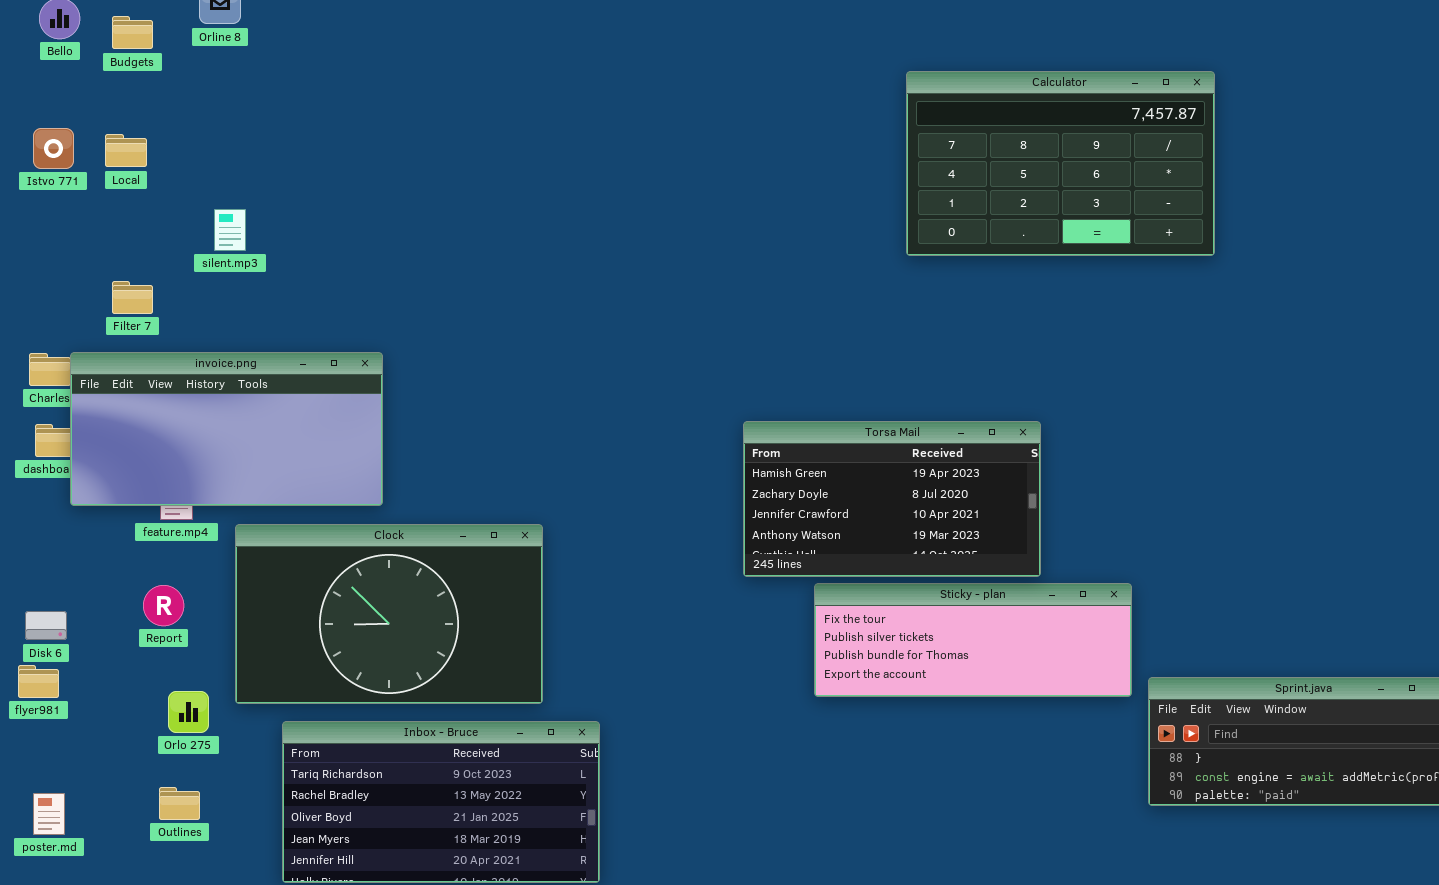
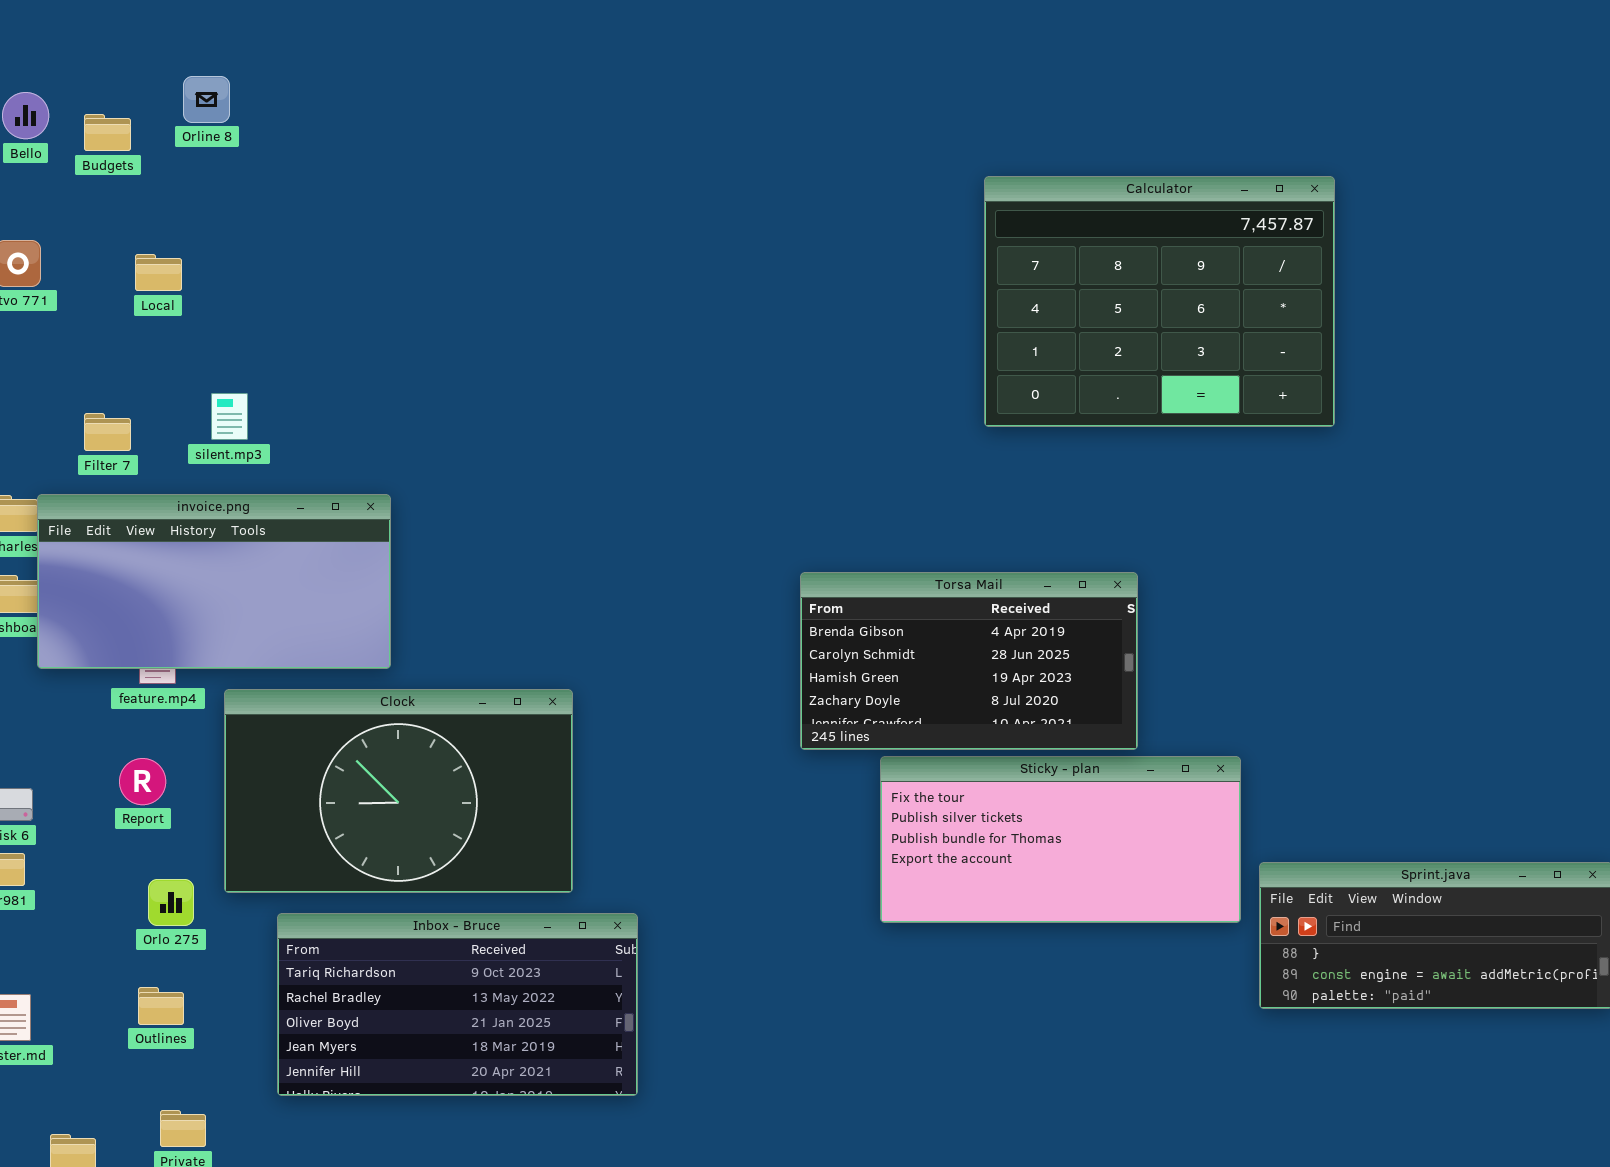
Calculator: [906,71,1215,256] -> [984,176,1335,427], resized
Local: [105,134,147,167] -> [135,254,182,291], moved
silent.mp3: [214,209,246,251] -> [211,393,248,440], moved
Torsa Mail: [743,421,1041,577] -> [800,572,1138,750], scrolled up 2 rows
Sticky - plan: [814,583,1132,697] -> [880,756,1241,923], resized

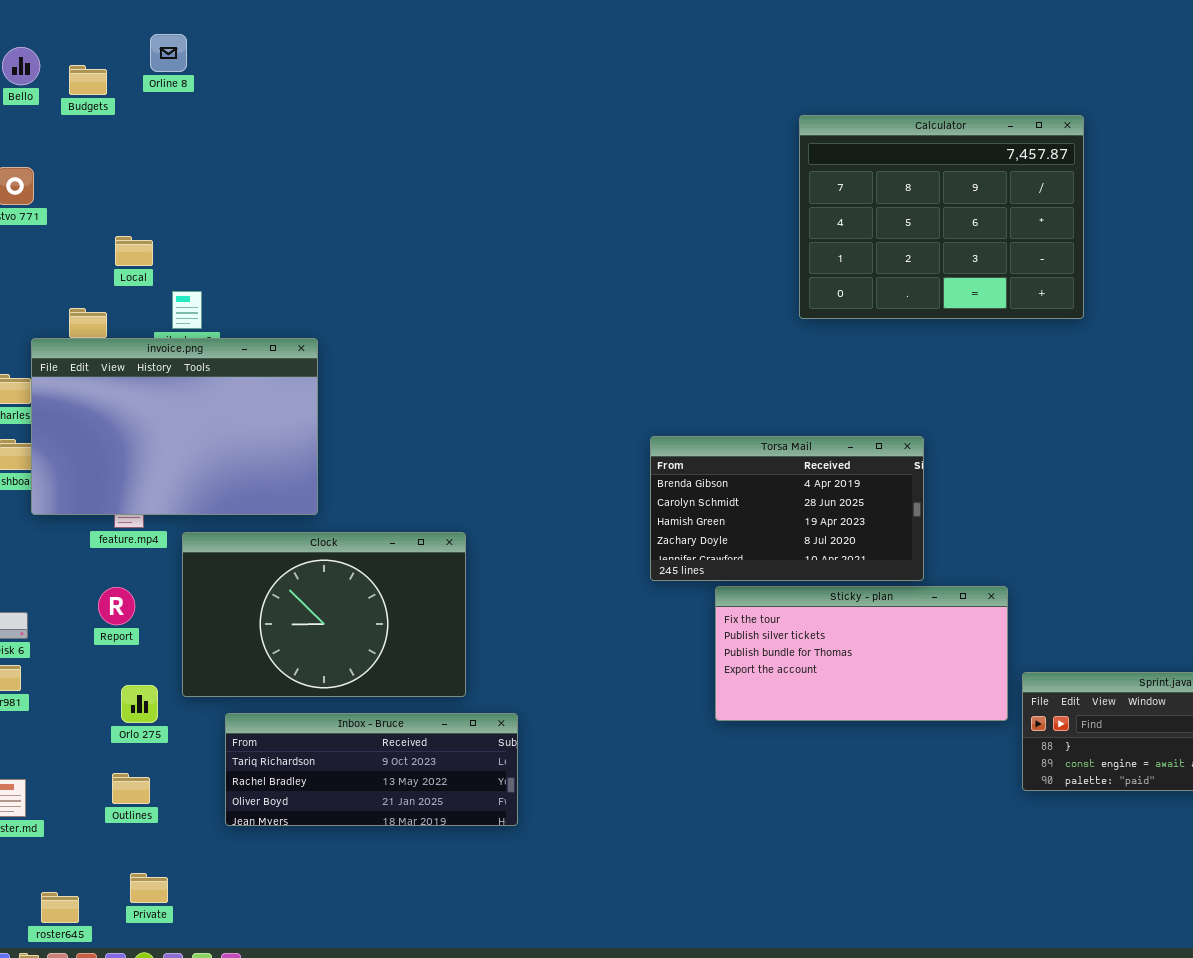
Local: [135,254,182,291] -> [115,236,153,266], moved
invoice.png: [37,494,391,669] -> [31,338,318,515], resized
Inbox - Bruce: [277,913,638,1096] -> [225,713,518,826], resized

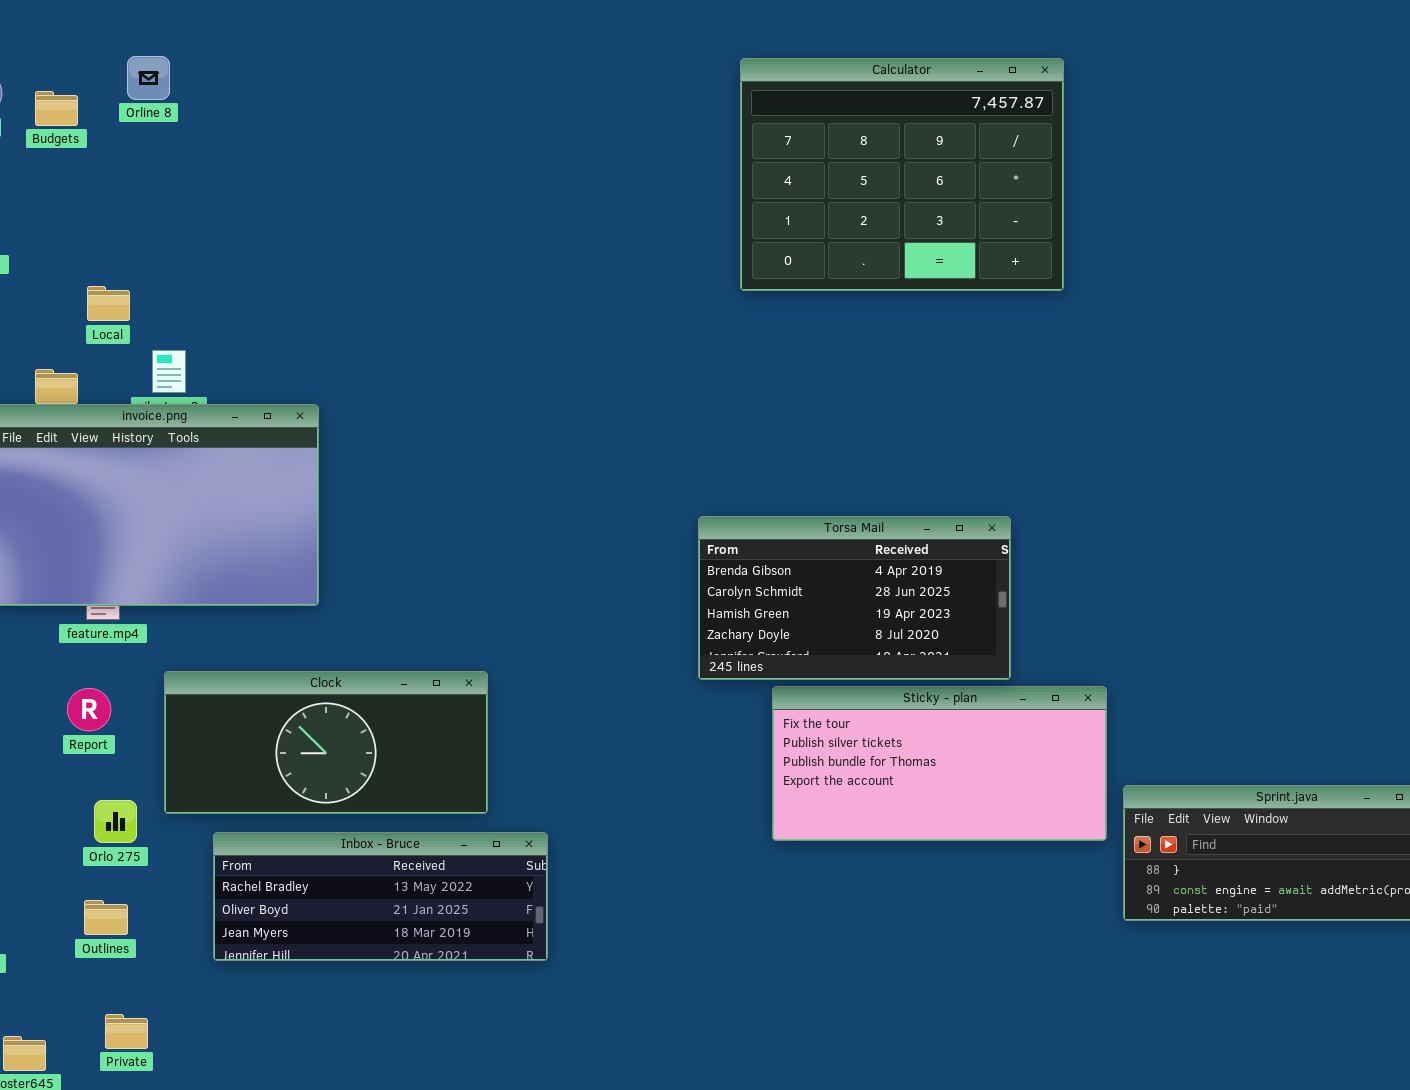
Calculator: [799,115,1084,319] -> [740,58,1064,291], moved
Clock: [182,532,466,697] -> [164,671,488,814], resized
Inbox - Bruce: [225,713,518,826] -> [213,832,548,961], scrolled down 1 row

